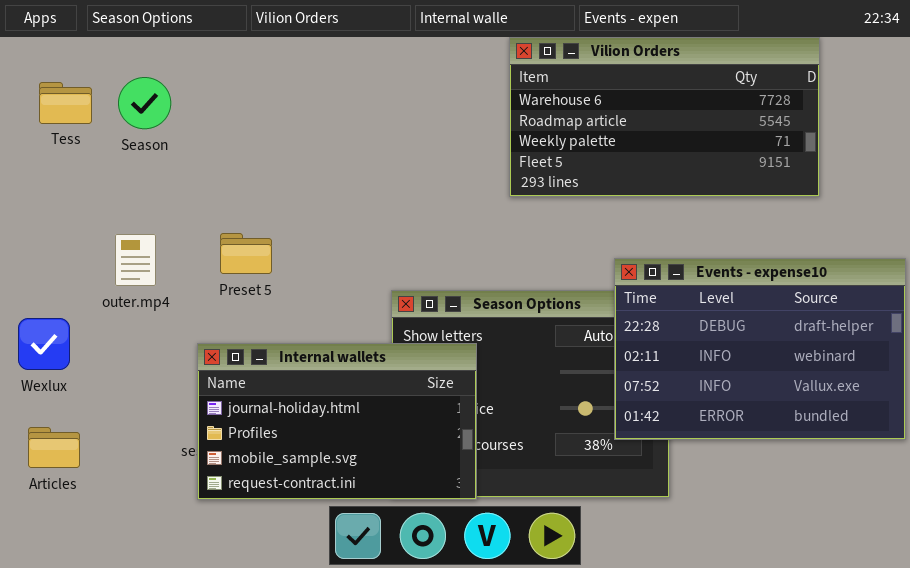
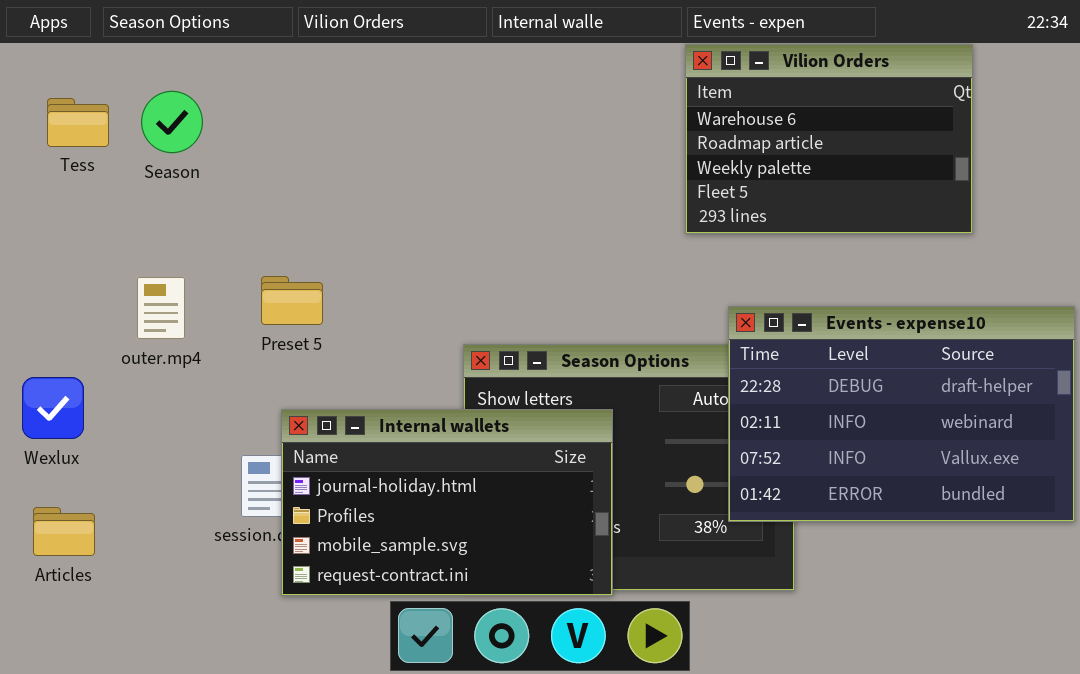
Vilion Orders: [509,37,820,197] -> [685,44,973,234], resized
Internal wallets: [197,343,477,500] -> [281,409,613,596], moved

